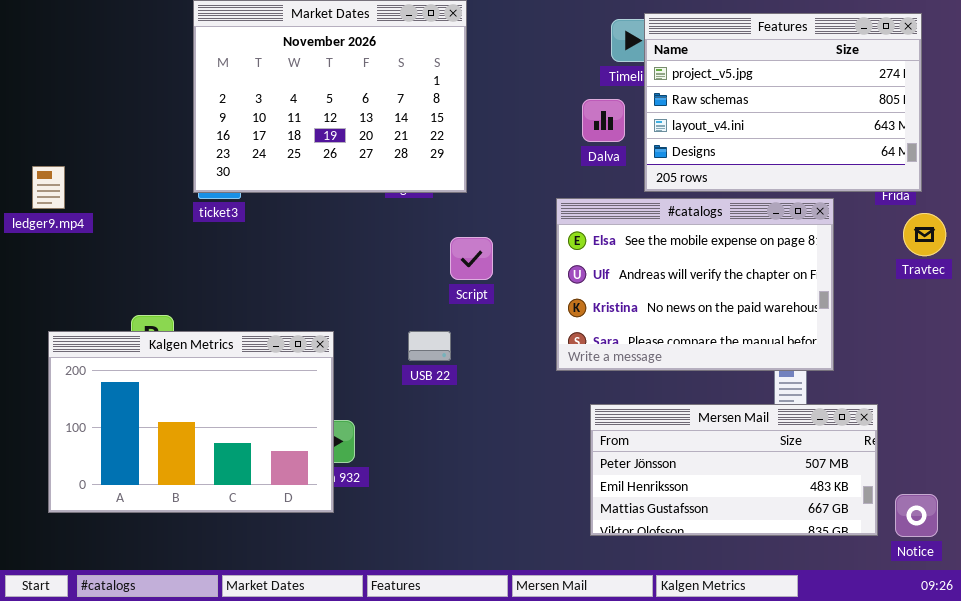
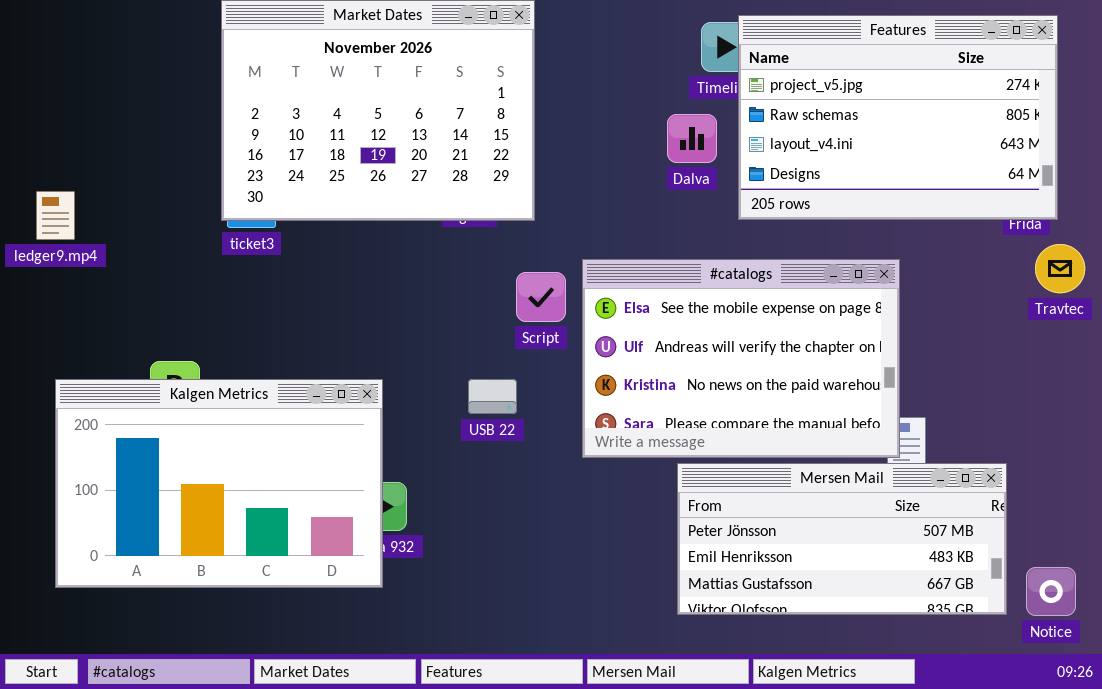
#catalogs: [556,198,834,371] -> [582,259,900,458], moved

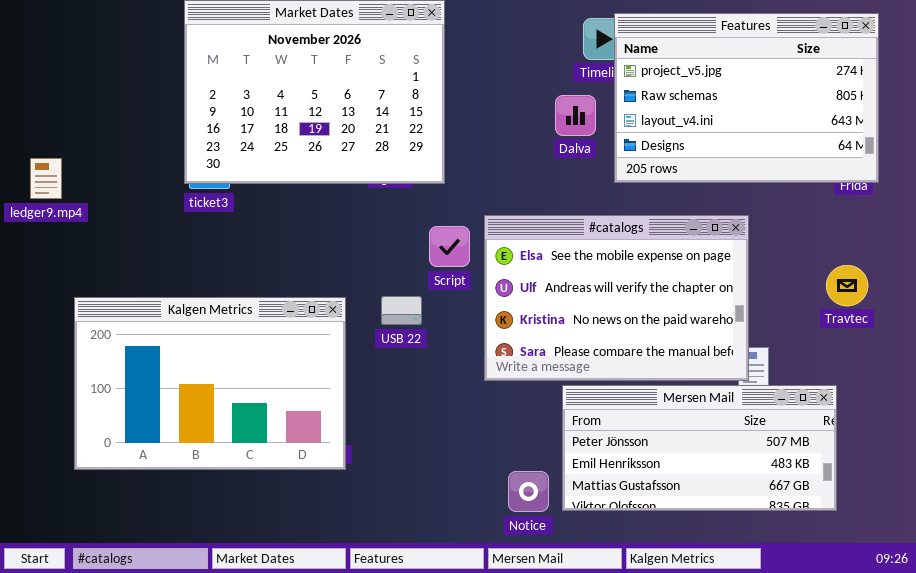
Travtec: [1035,244,1085,293] -> [826,265,868,306], moved
Kalgen Metrics: [55,379,383,588] -> [74,297,346,470], moved
USB 22: [468,379,517,414] -> [381,296,422,325], moved
Notice: [1026,567,1076,616] -> [508,471,549,512], moved

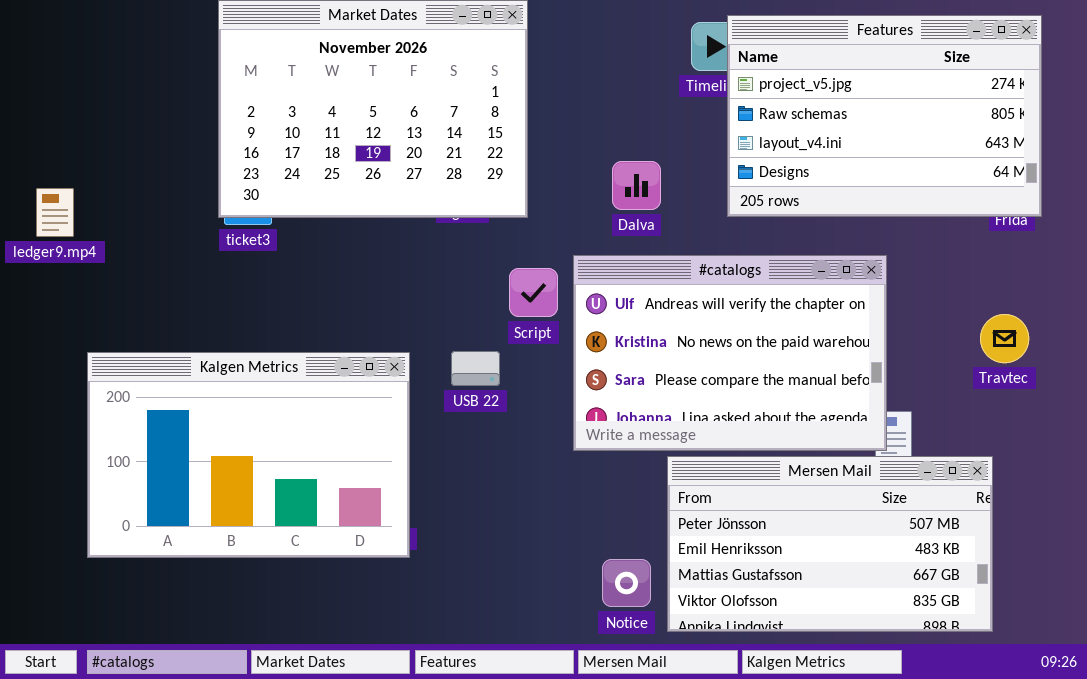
Dalva: [555,95,596,136] -> [612,161,661,210], moved
#catalogs: [484,215,749,381] -> [573,255,887,451], scrolled down 1 row
Mersen Mail: [562,385,837,511] -> [667,456,993,632], resized

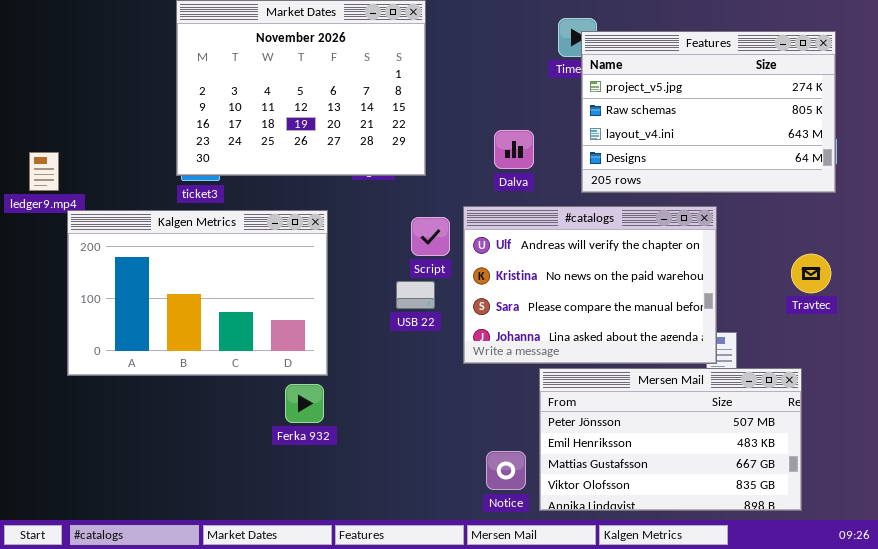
Features: [727,15,1042,217] -> [581,31,836,193], moved
USB 22: [451,351,500,386] -> [396,281,435,309], moved
Kalgen Metrics: [87,352,410,558] -> [67,210,328,376], moved

